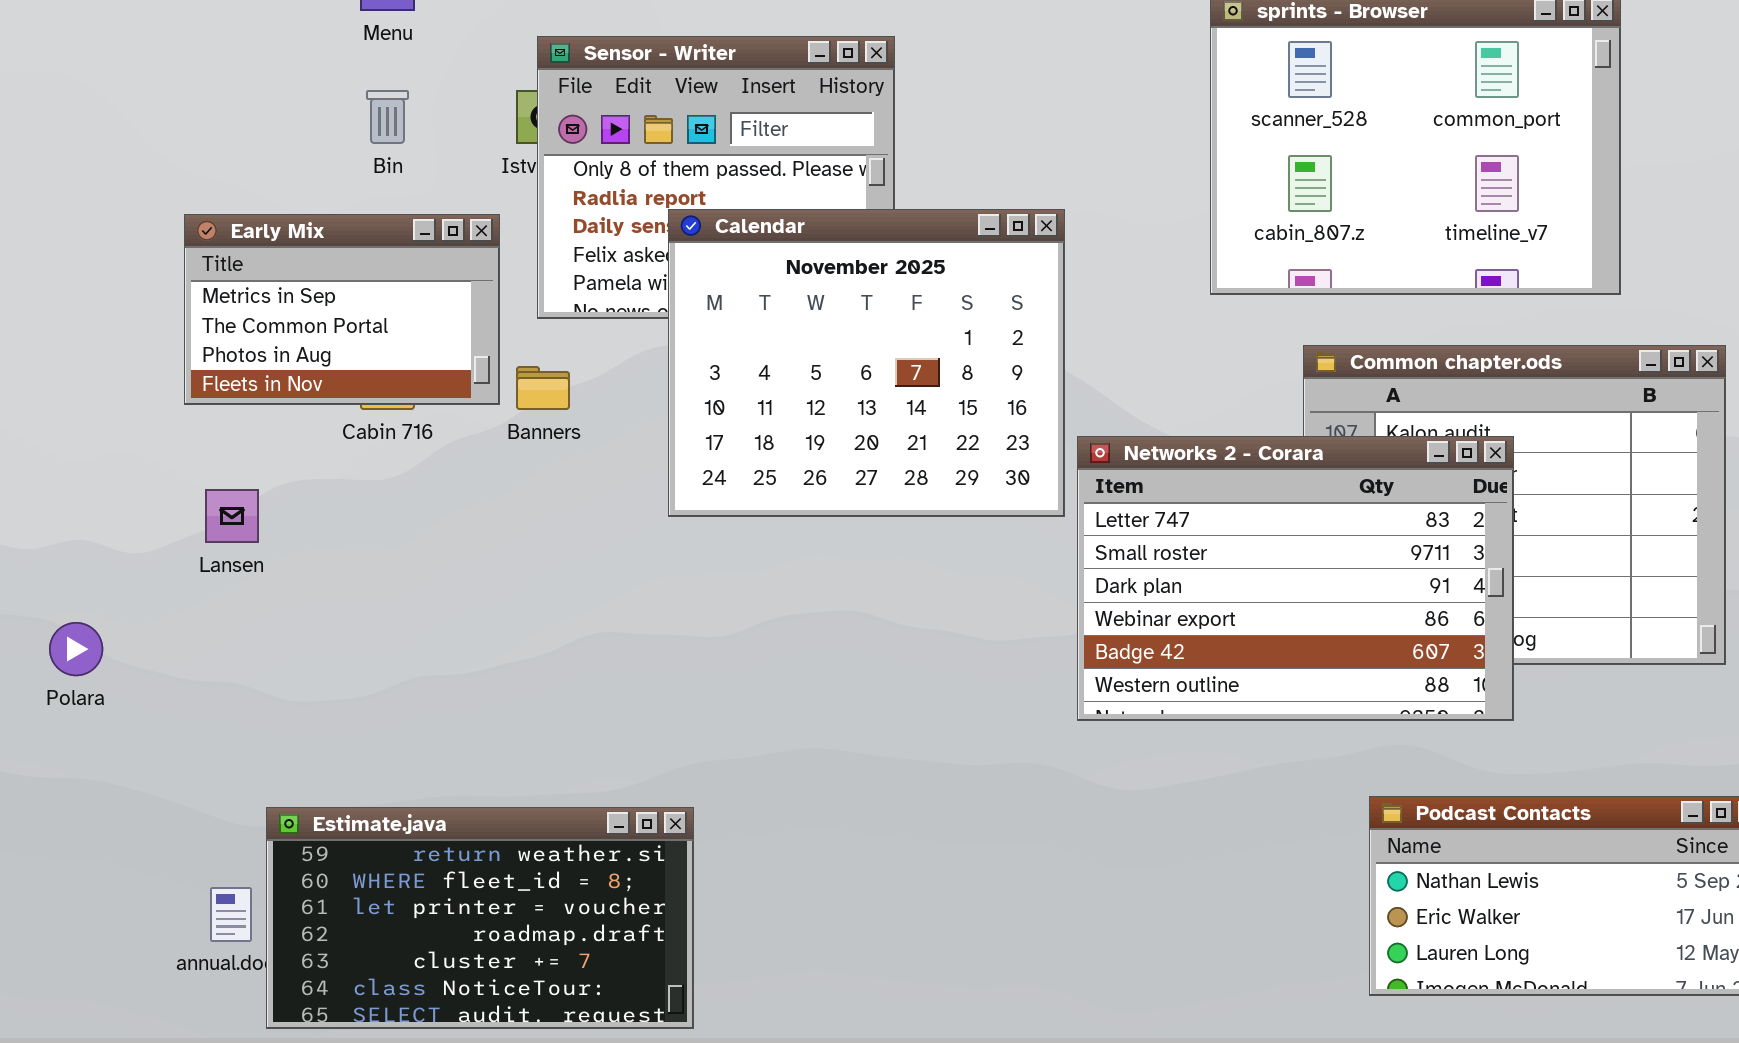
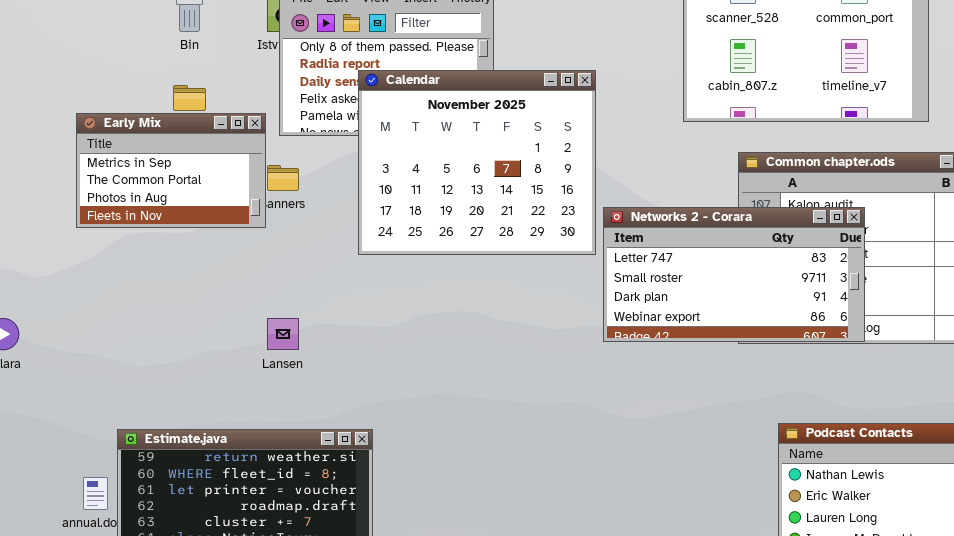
Early Mix: [184,214,500,405] -> [76,113,266,228], moved
Networks 2 - Corara: [1077,436,1514,721] -> [603,207,865,342], resized
Lansen: [205,489,259,543] -> [267,318,299,350], moved

